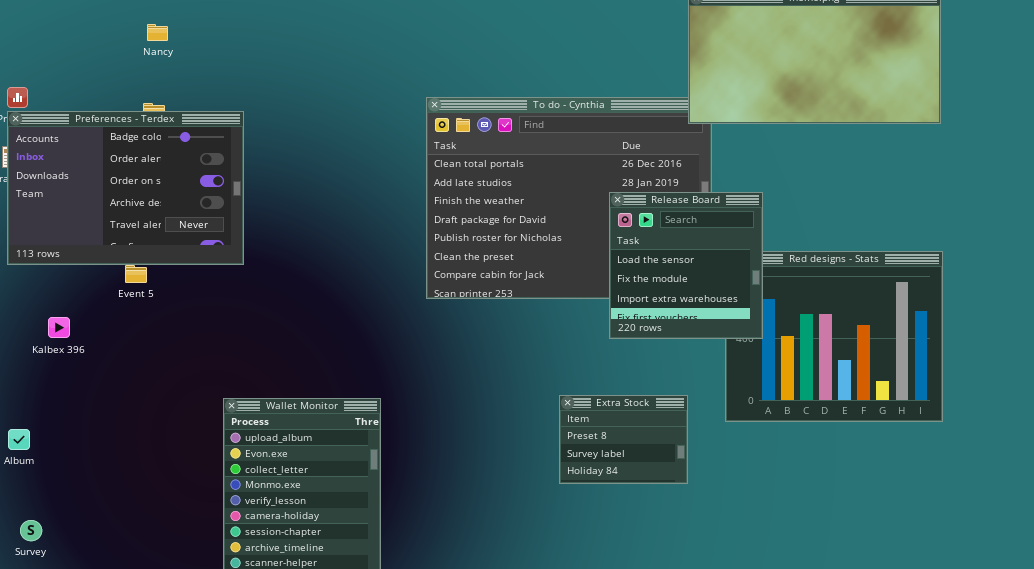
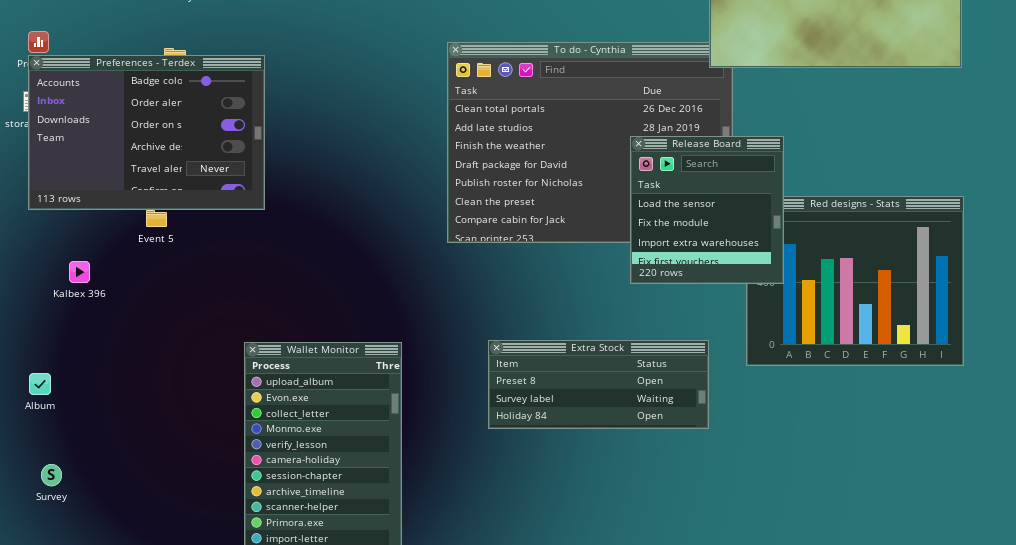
Extra Stock: [559,395,688,484] -> [488,340,709,429], resized

